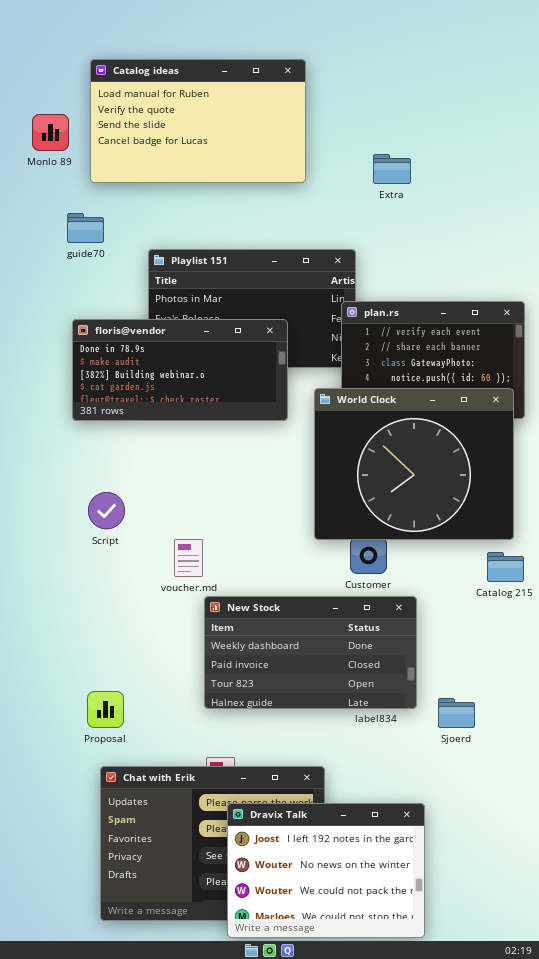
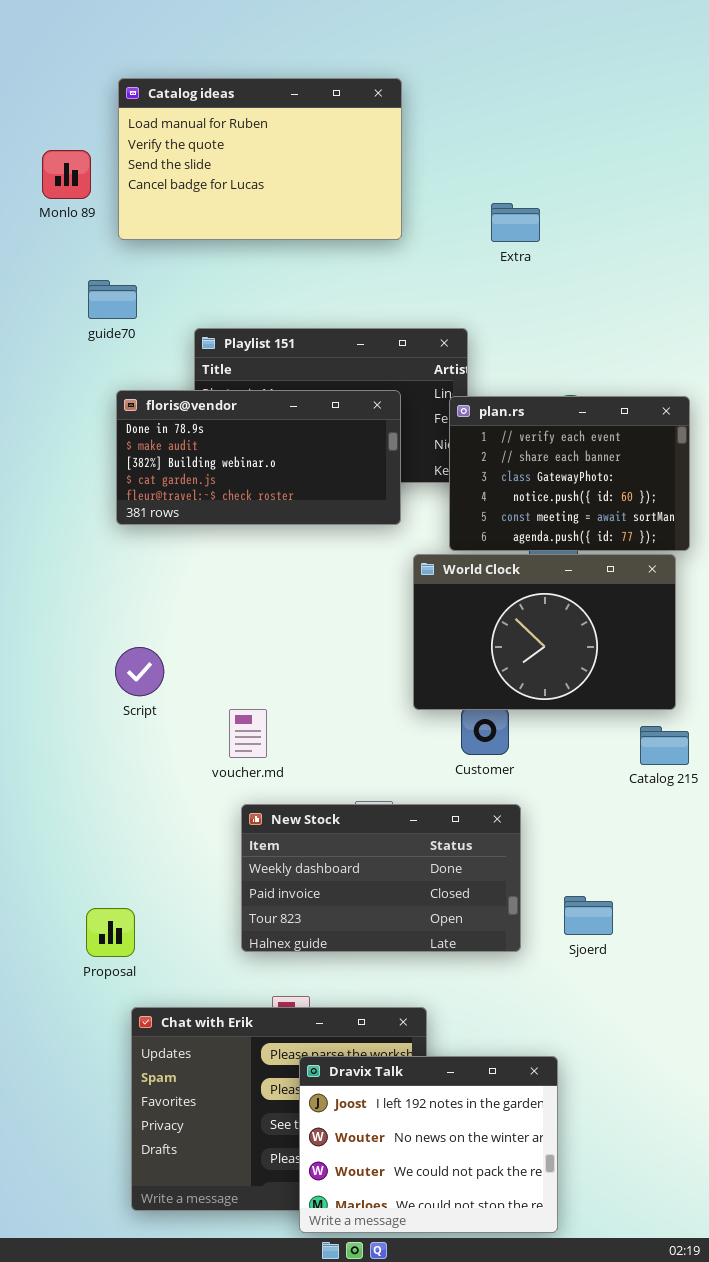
floris@vendor: [72,319,288,421] -> [116,390,401,525], moved
World Clock: [314,388,514,540] -> [413,554,676,710], resized
New Stock: [204,596,417,709] -> [241,804,521,952], moved
Proposal: [87,691,124,728] -> [86,908,135,957], moved
Sjoerd: [438,698,475,728] -> [564,896,613,935], moved

